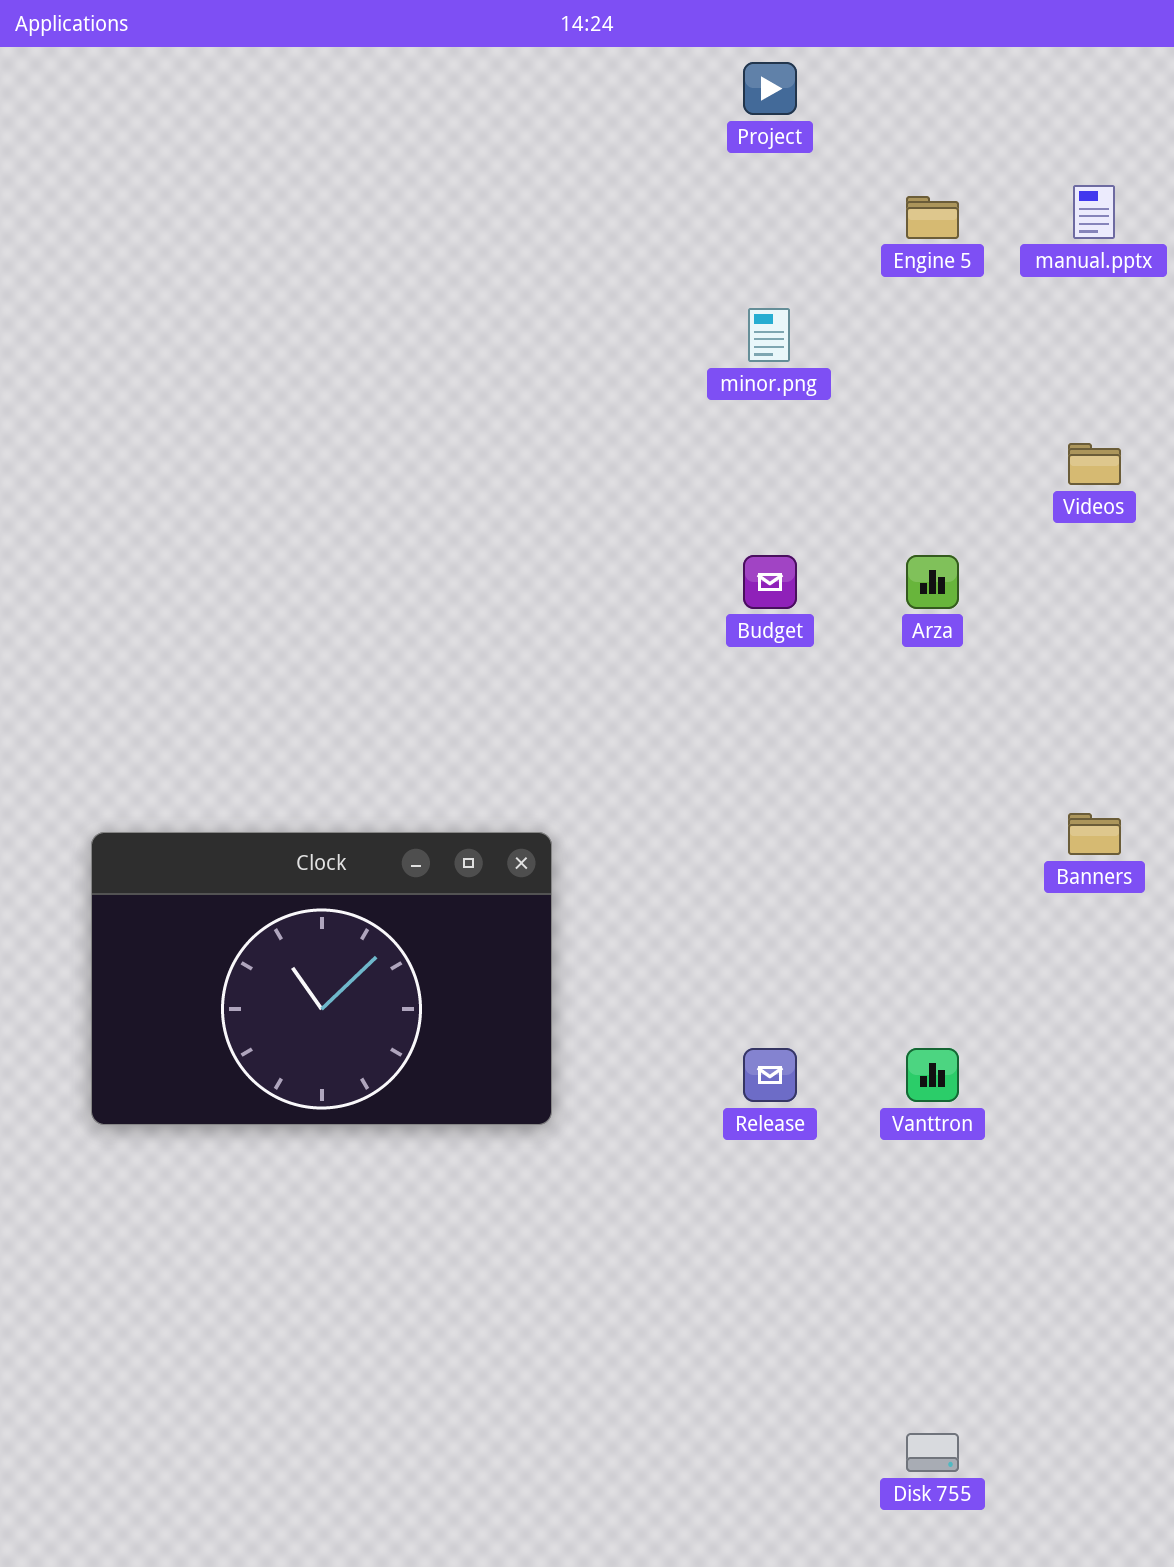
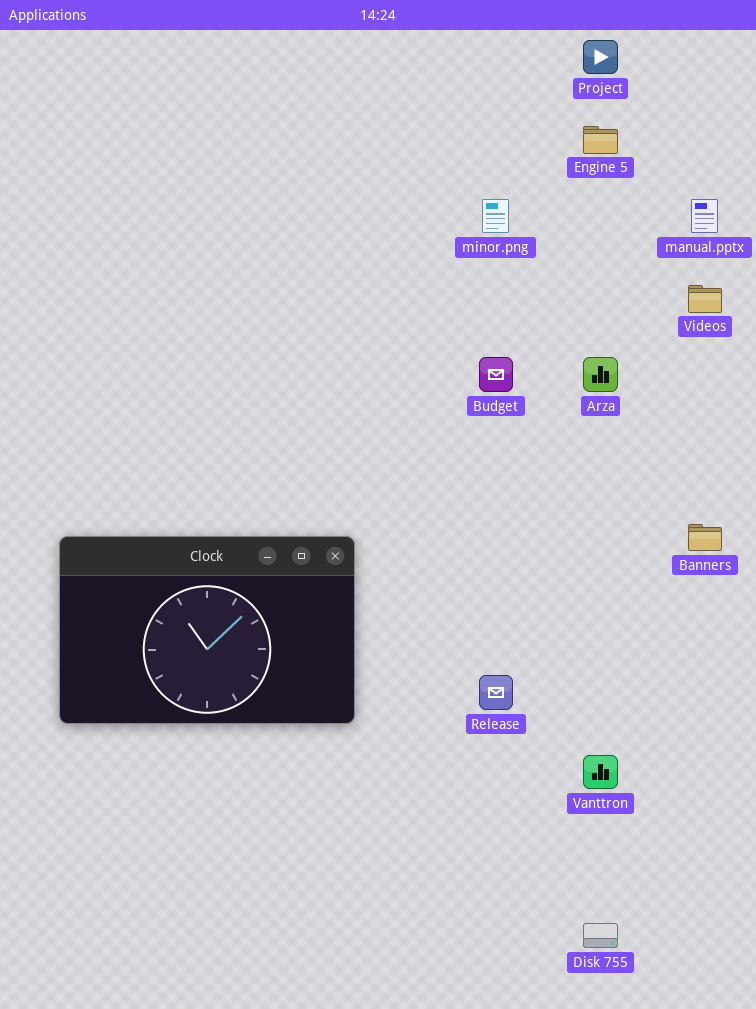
Project: [743,62,797,115] -> [583,40,618,74], moved
manual.pptx: [1073,185,1115,239] -> [691,199,718,233], moved
Vanttron: [906,1048,959,1102] -> [583,755,618,789], moved

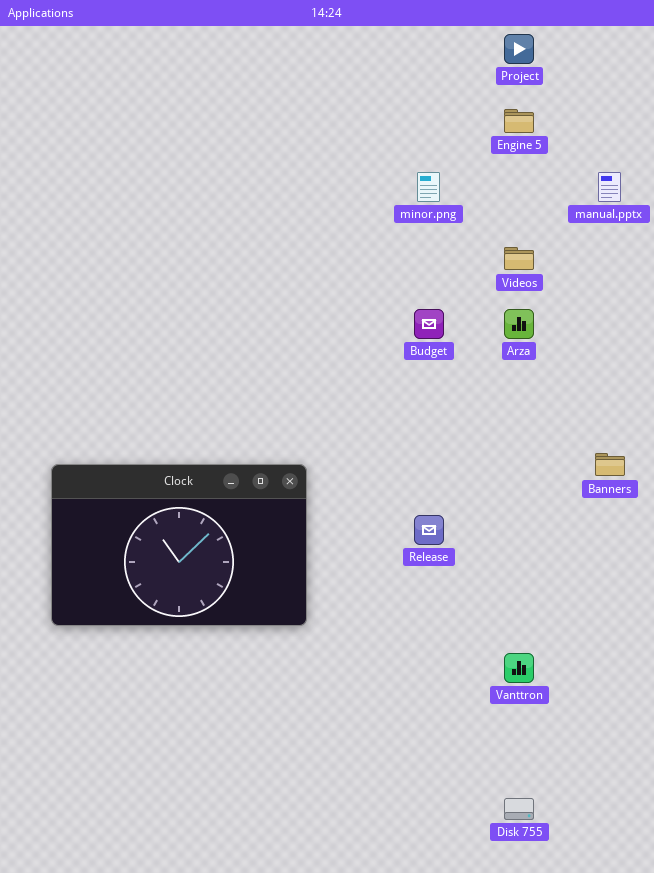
Videos: [688,285,722,313] -> [504,247,534,270], moved
Release: [479,675,513,710] -> [414,515,444,545], moved

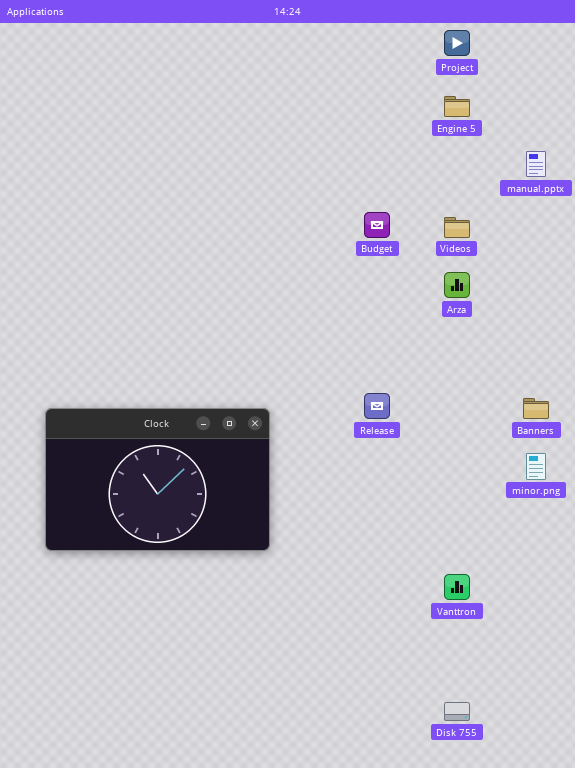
minor.png: [417,172,440,202] -> [526,453,546,480], moved
Budget: [414,309,444,339] -> [364,212,390,238], moved
Release: [414,515,444,545] -> [364,393,390,419], moved

